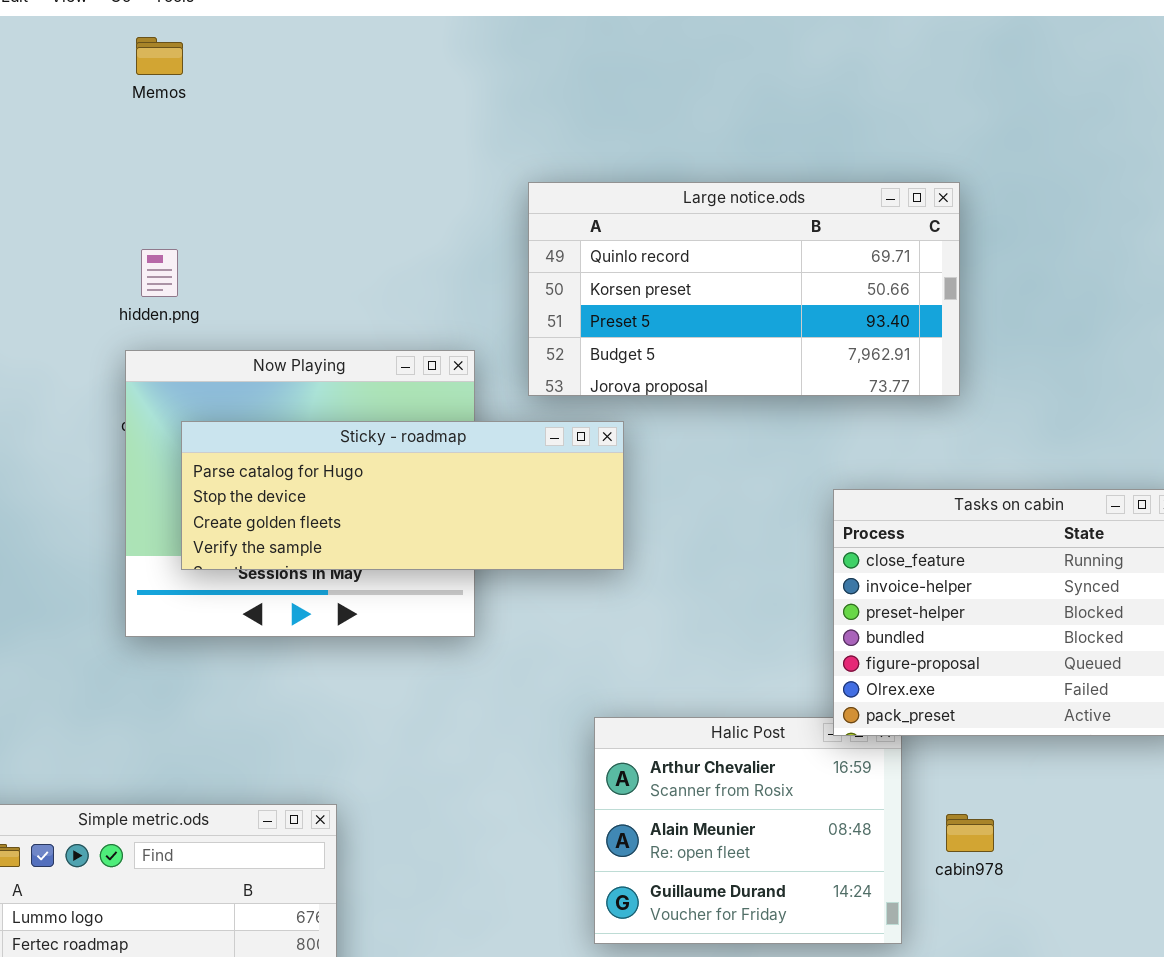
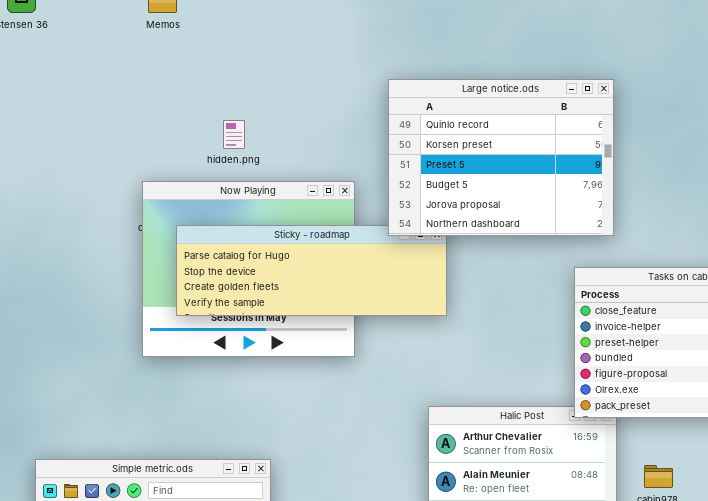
Large notice.ods: [528,182,960,396] -> [388,79,614,236], resized
hidden.png: [141,249,178,297] -> [223,120,245,149], moved

